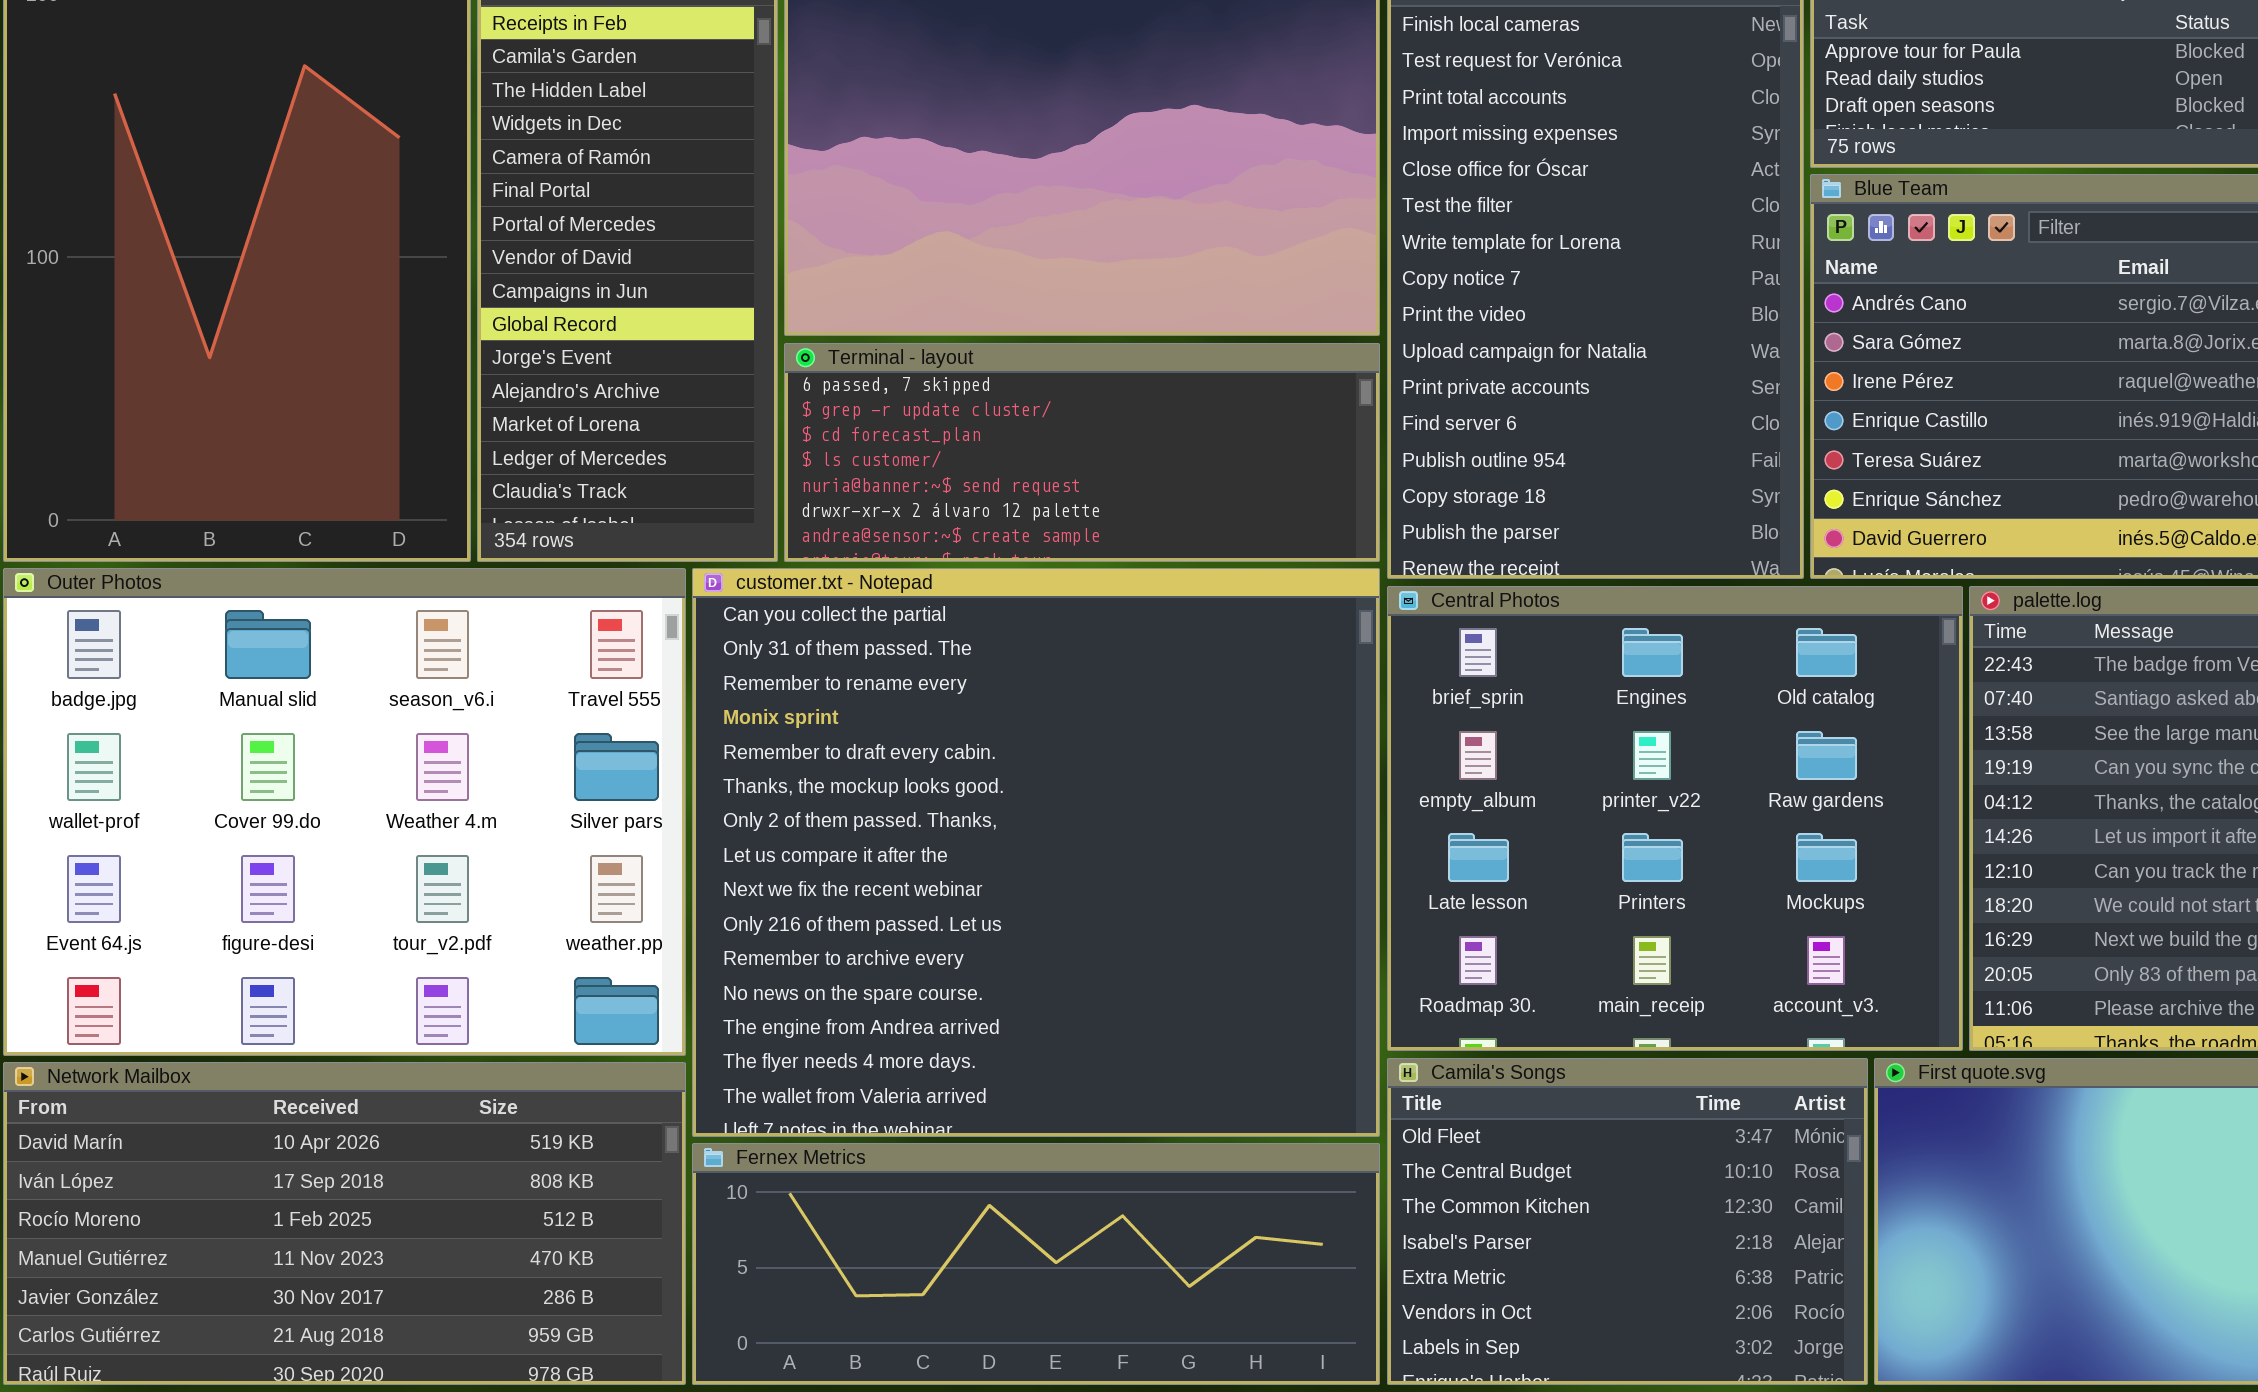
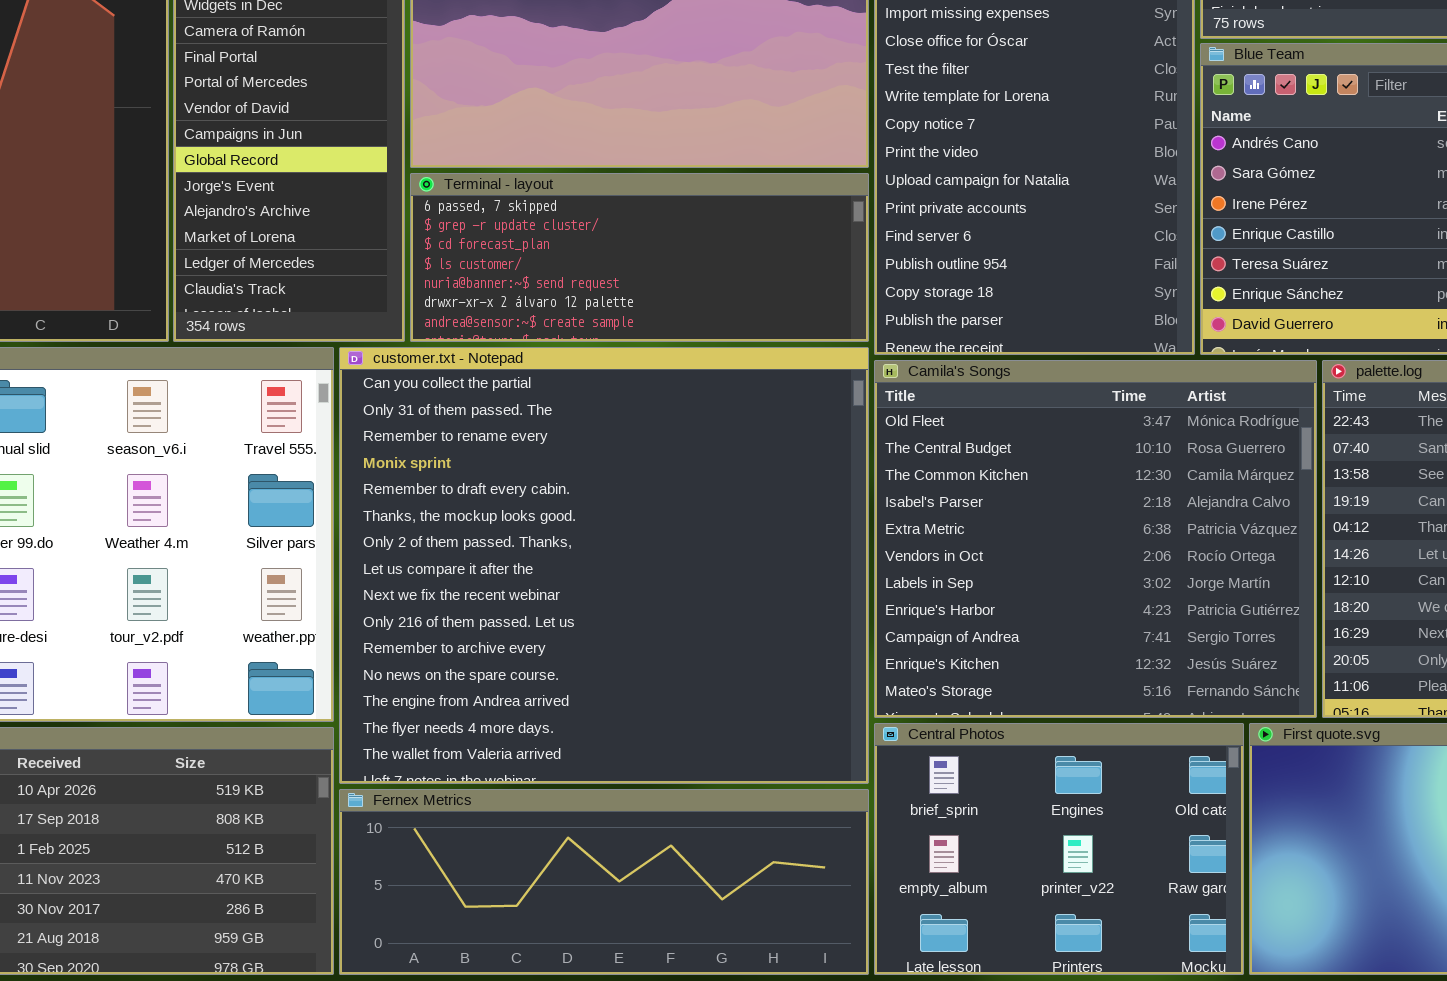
Central Photos: [1387,586,1963,1051] -> [874,723,1244,975], moved, resized
Camila's Songs: [1387,1058,1868,1385] -> [874,360,1317,718], moved, resized

